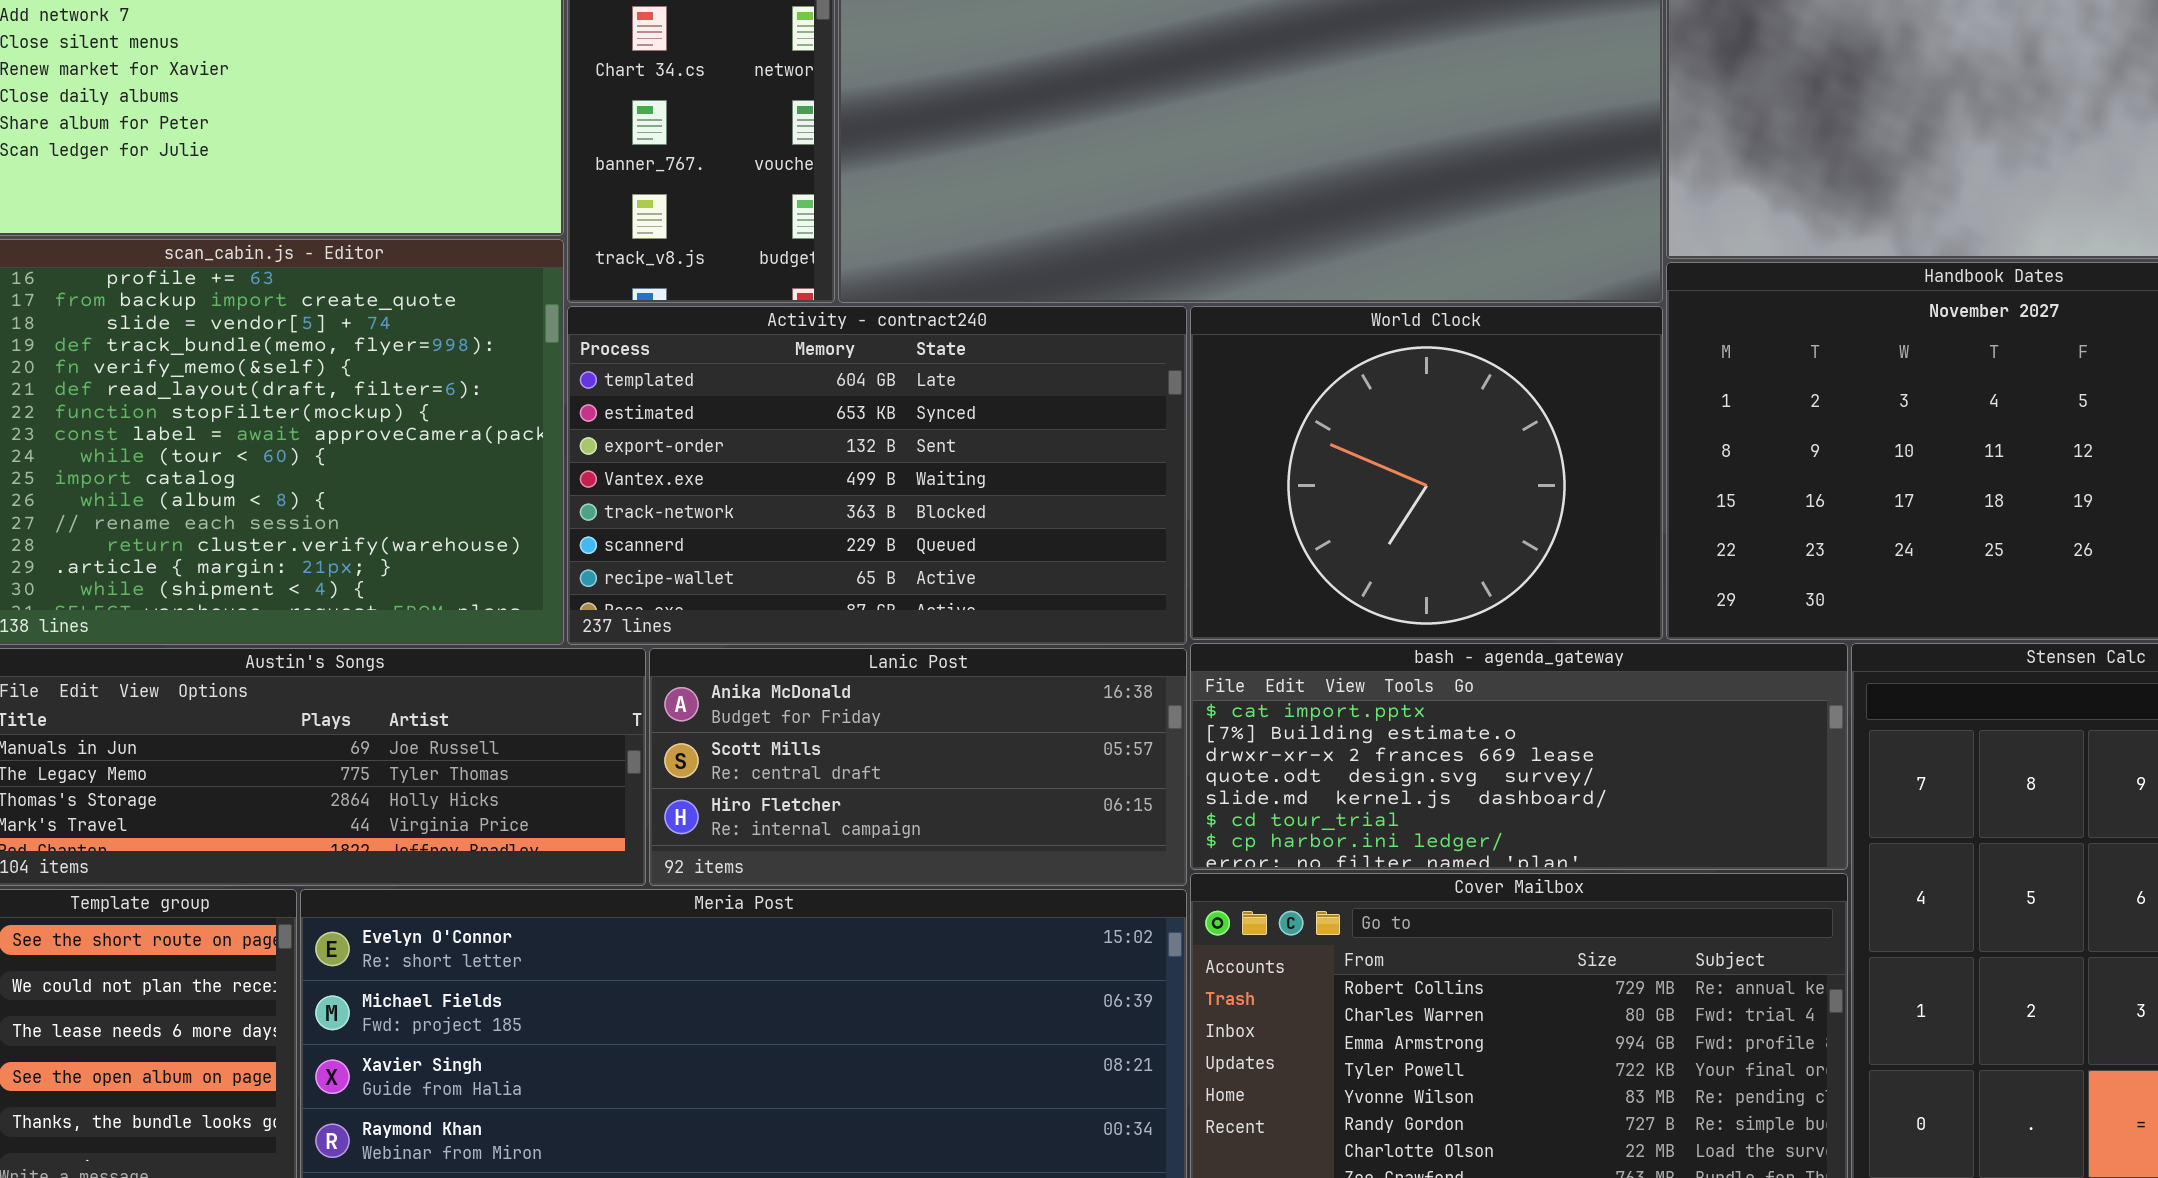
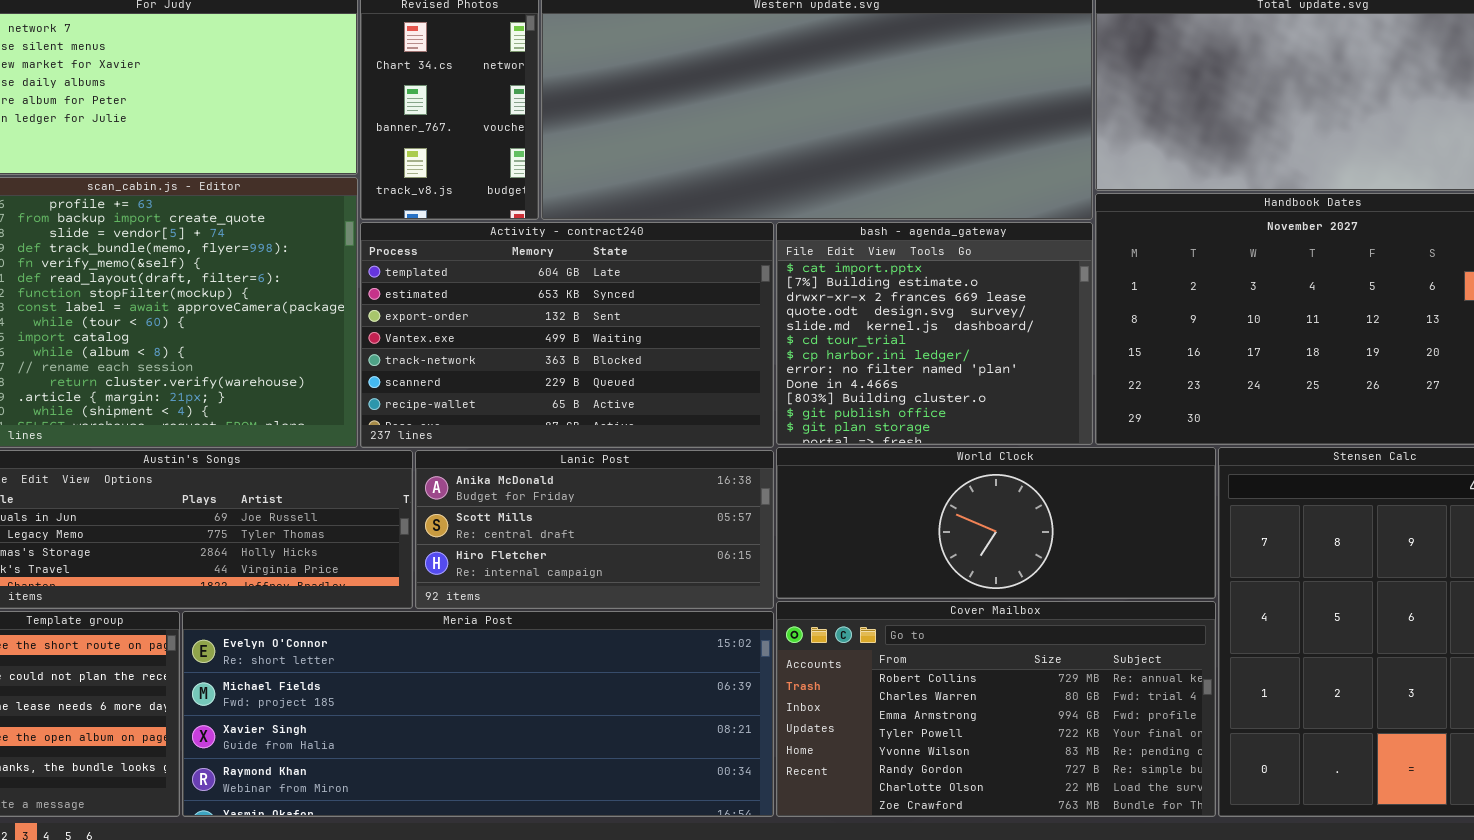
World Clock: [1190,306,1663,640] -> [776,447,1216,599], moved, resized
bash - agenda_gateway: [1190,643,1848,870] -> [776,222,1093,445], moved, resized

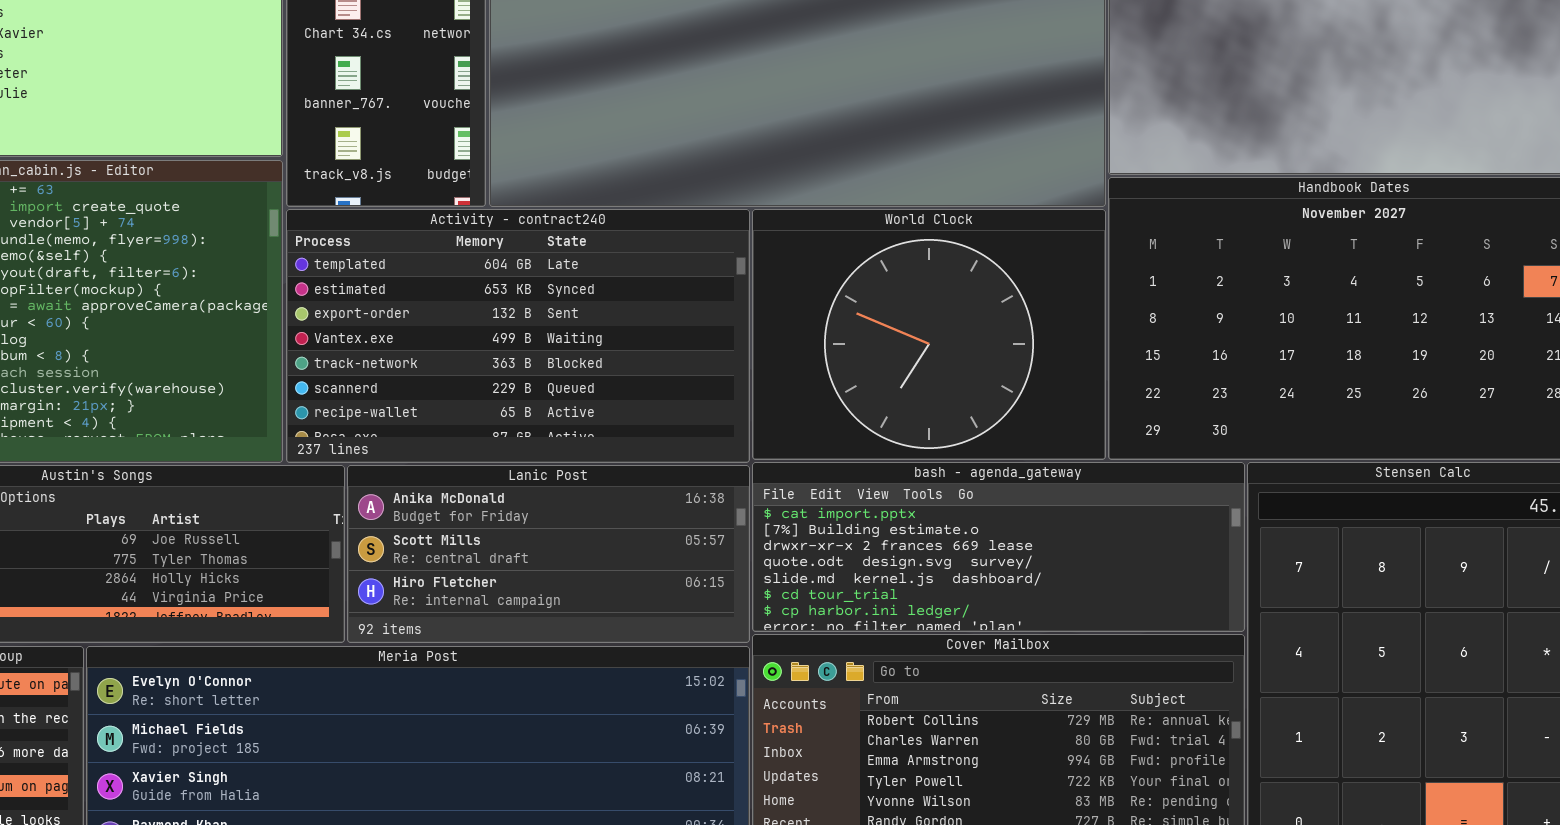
bash - agenda_gateway: [776,222,1093,445] -> [752,462,1245,632], moved, resized
World Clock: [776,447,1216,599] -> [752,209,1106,460], moved, resized

